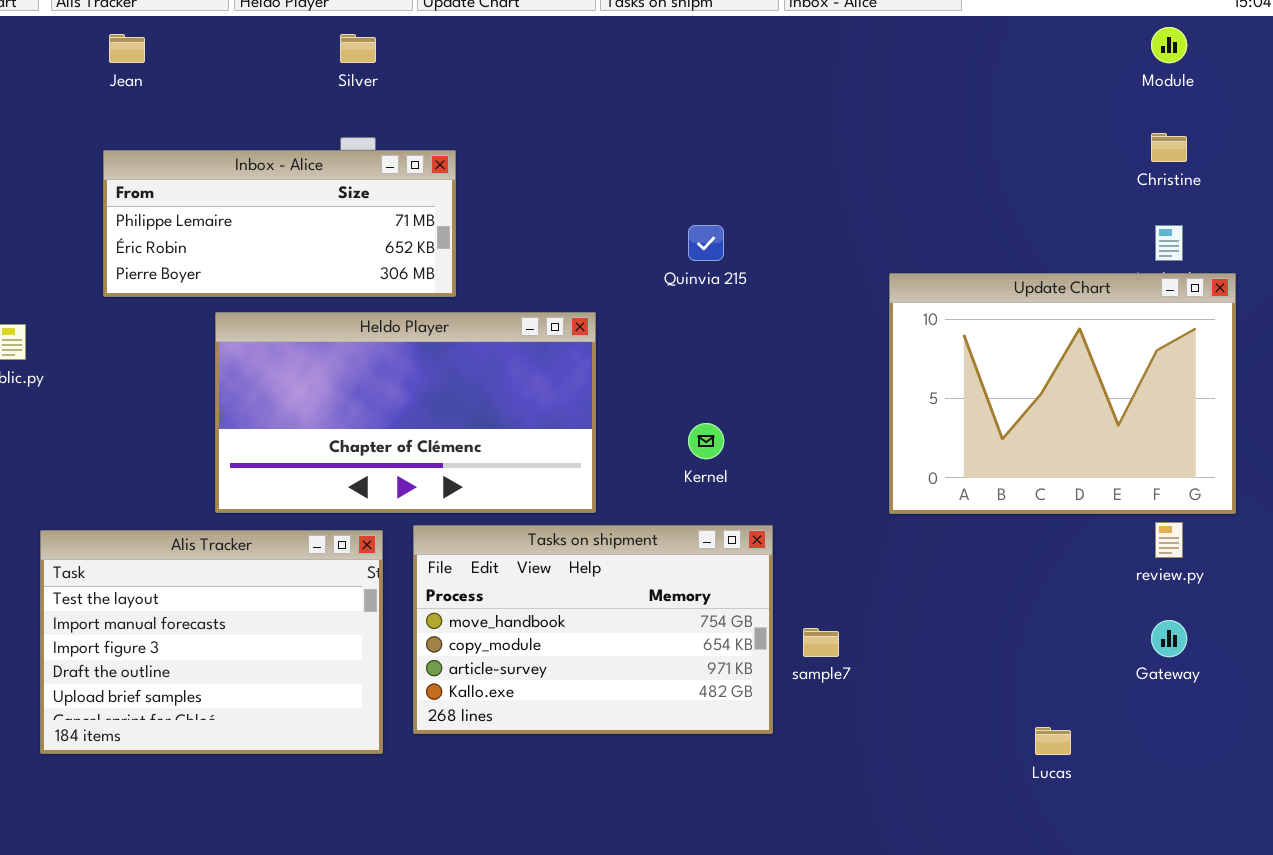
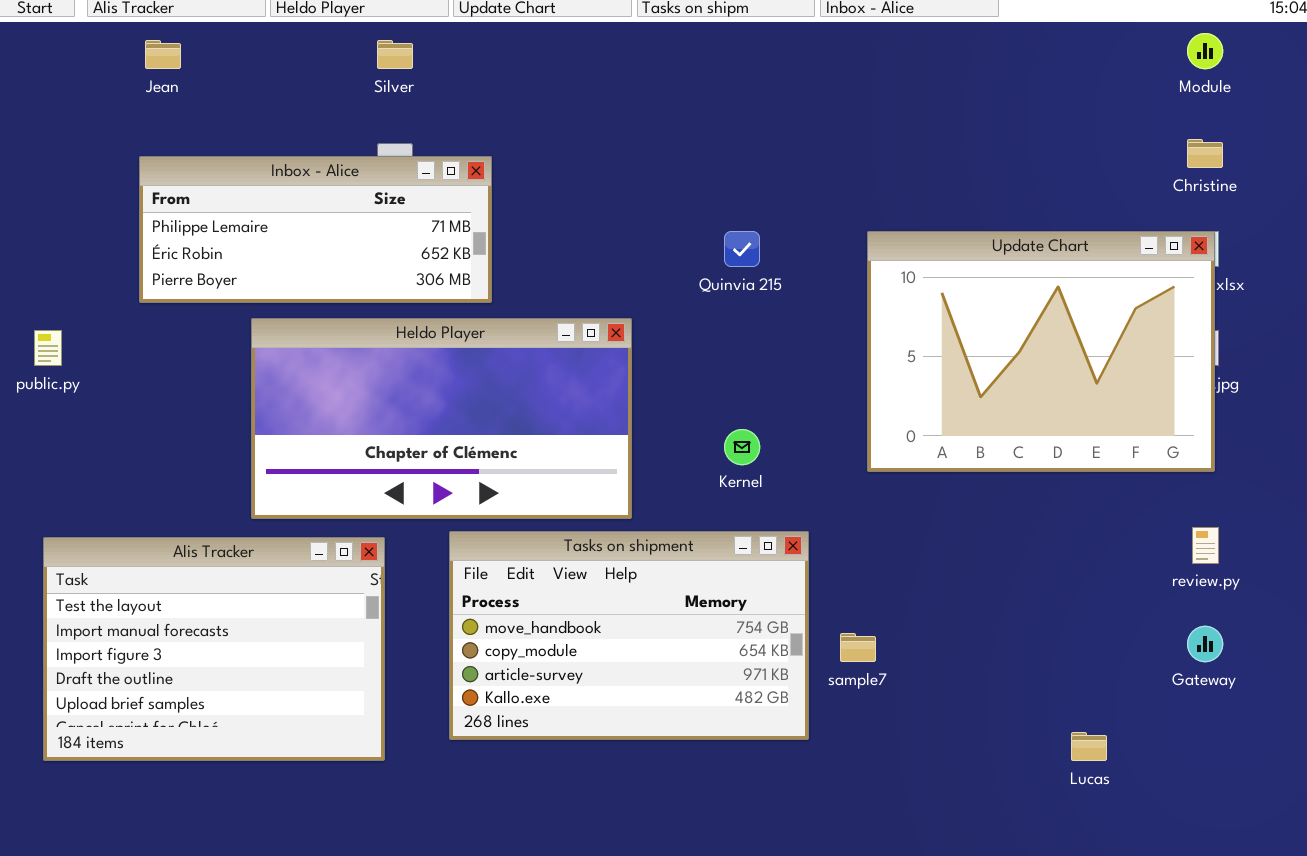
Update Chart: [889,273,1236,514] -> [867,231,1215,472], moved
Alis Tracker: [40,530,383,754] -> [43,537,385,761], moved

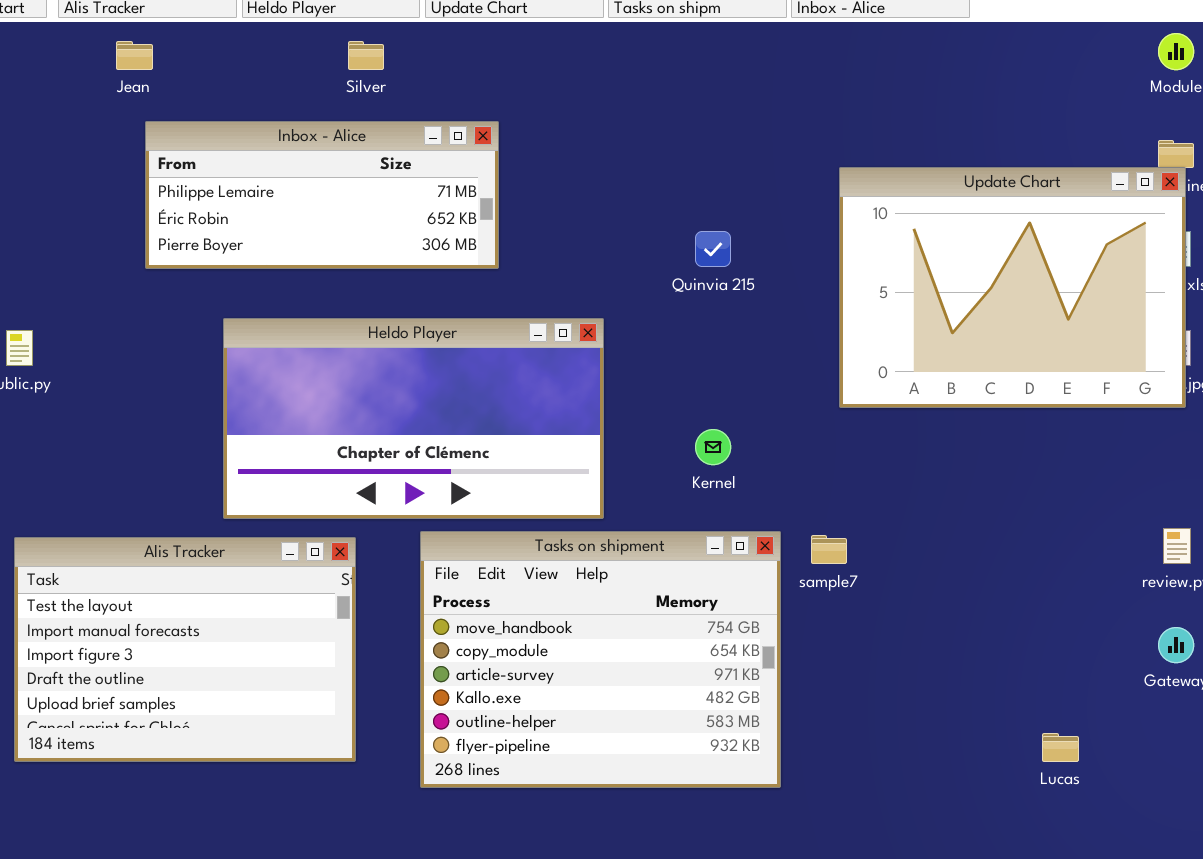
Inbox - Alice: [139,156,492,303] -> [145,121,499,269], moved
Update Chart: [867,231,1215,472] -> [839,167,1186,408], moved
Tasks on shipment: [449,531,809,740] -> [420,531,781,788], resized
sample7: [840,633,876,662] -> [811,535,847,564], moved

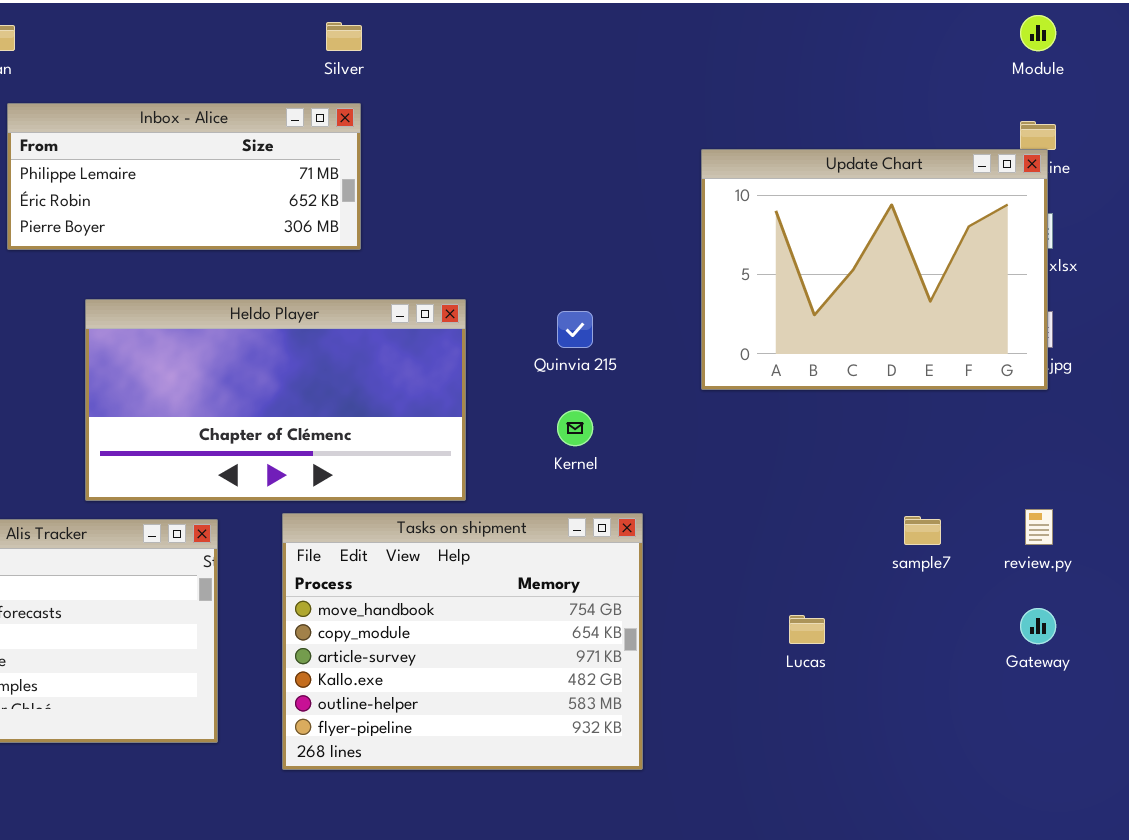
Silver: [348,41,384,70] -> [326,22,362,51], moved
Quinvia 215: [695,231,731,267] -> [557,311,593,348], moved
sample7: [811,535,847,564] -> [904,516,941,545], moved
Lucas: [1042,733,1079,762] -> [789,615,825,644], moved

